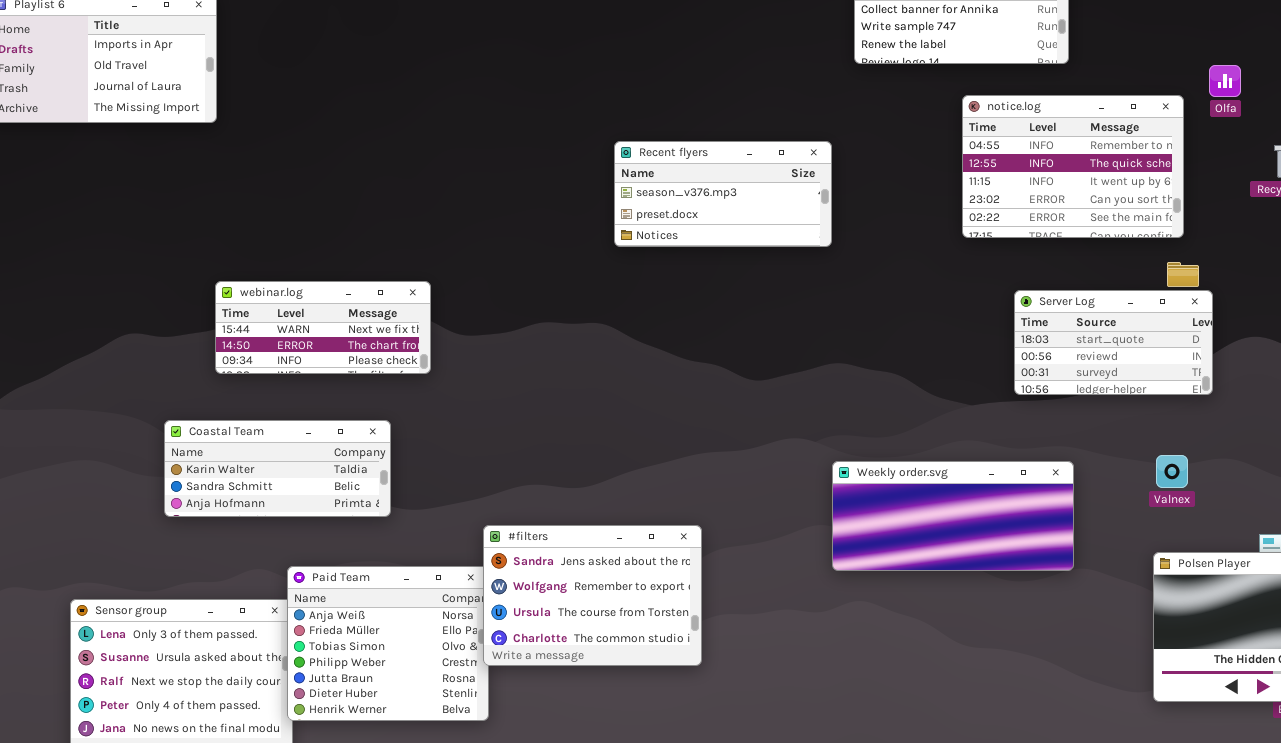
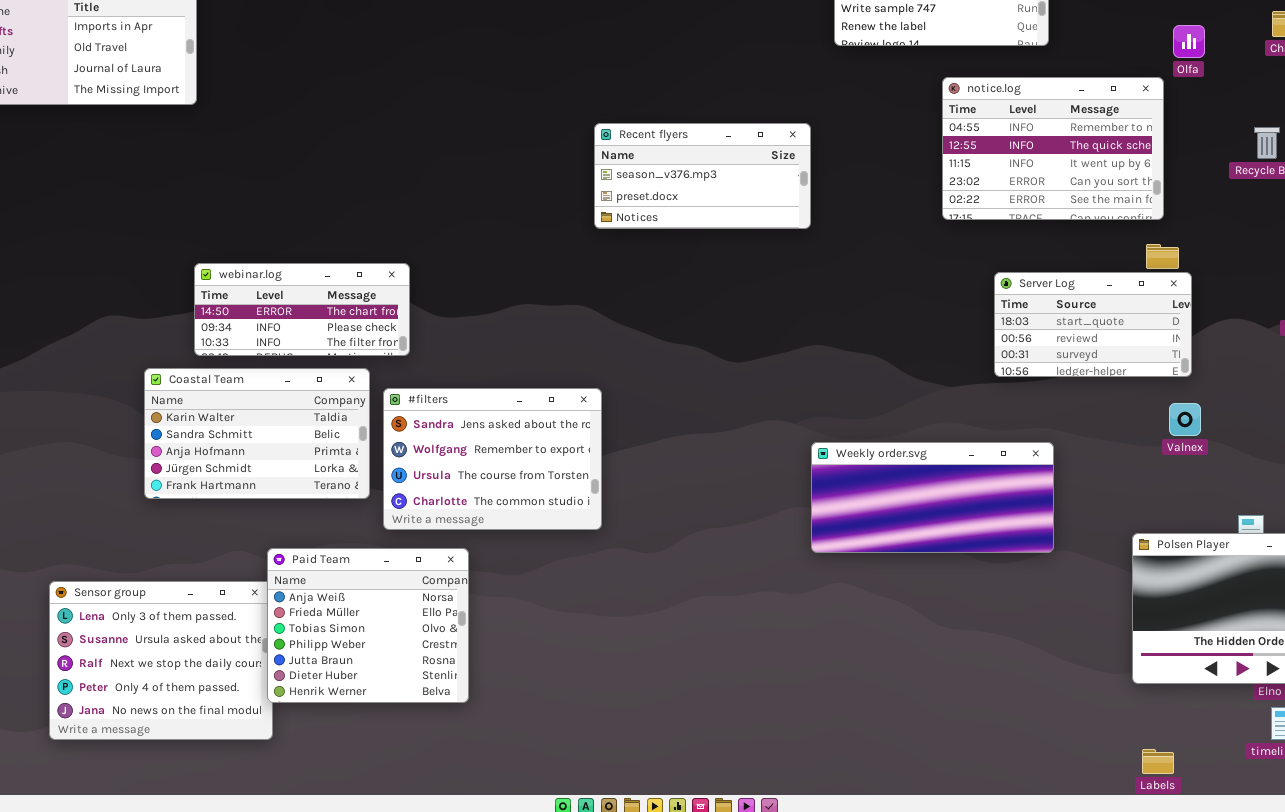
Olfa: [1209,65,1241,97] -> [1173,25,1205,58], moved
webinar.log: [215,281,431,374] -> [194,263,410,356], scrolled down 1 row
Coastal Team: [164,420,391,517] -> [144,368,370,499], resized
Valnex: [1156,455,1188,488] -> [1169,403,1201,436], moved
#filters: [483,525,702,666] -> [383,388,602,530], moved

